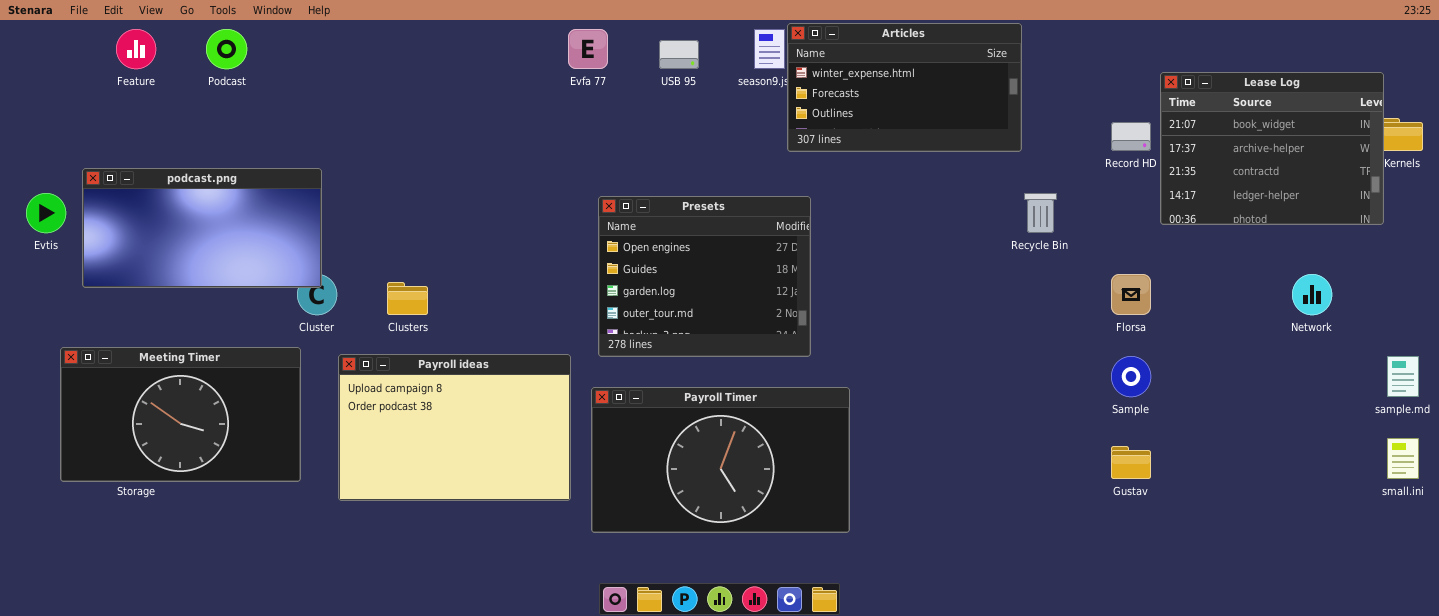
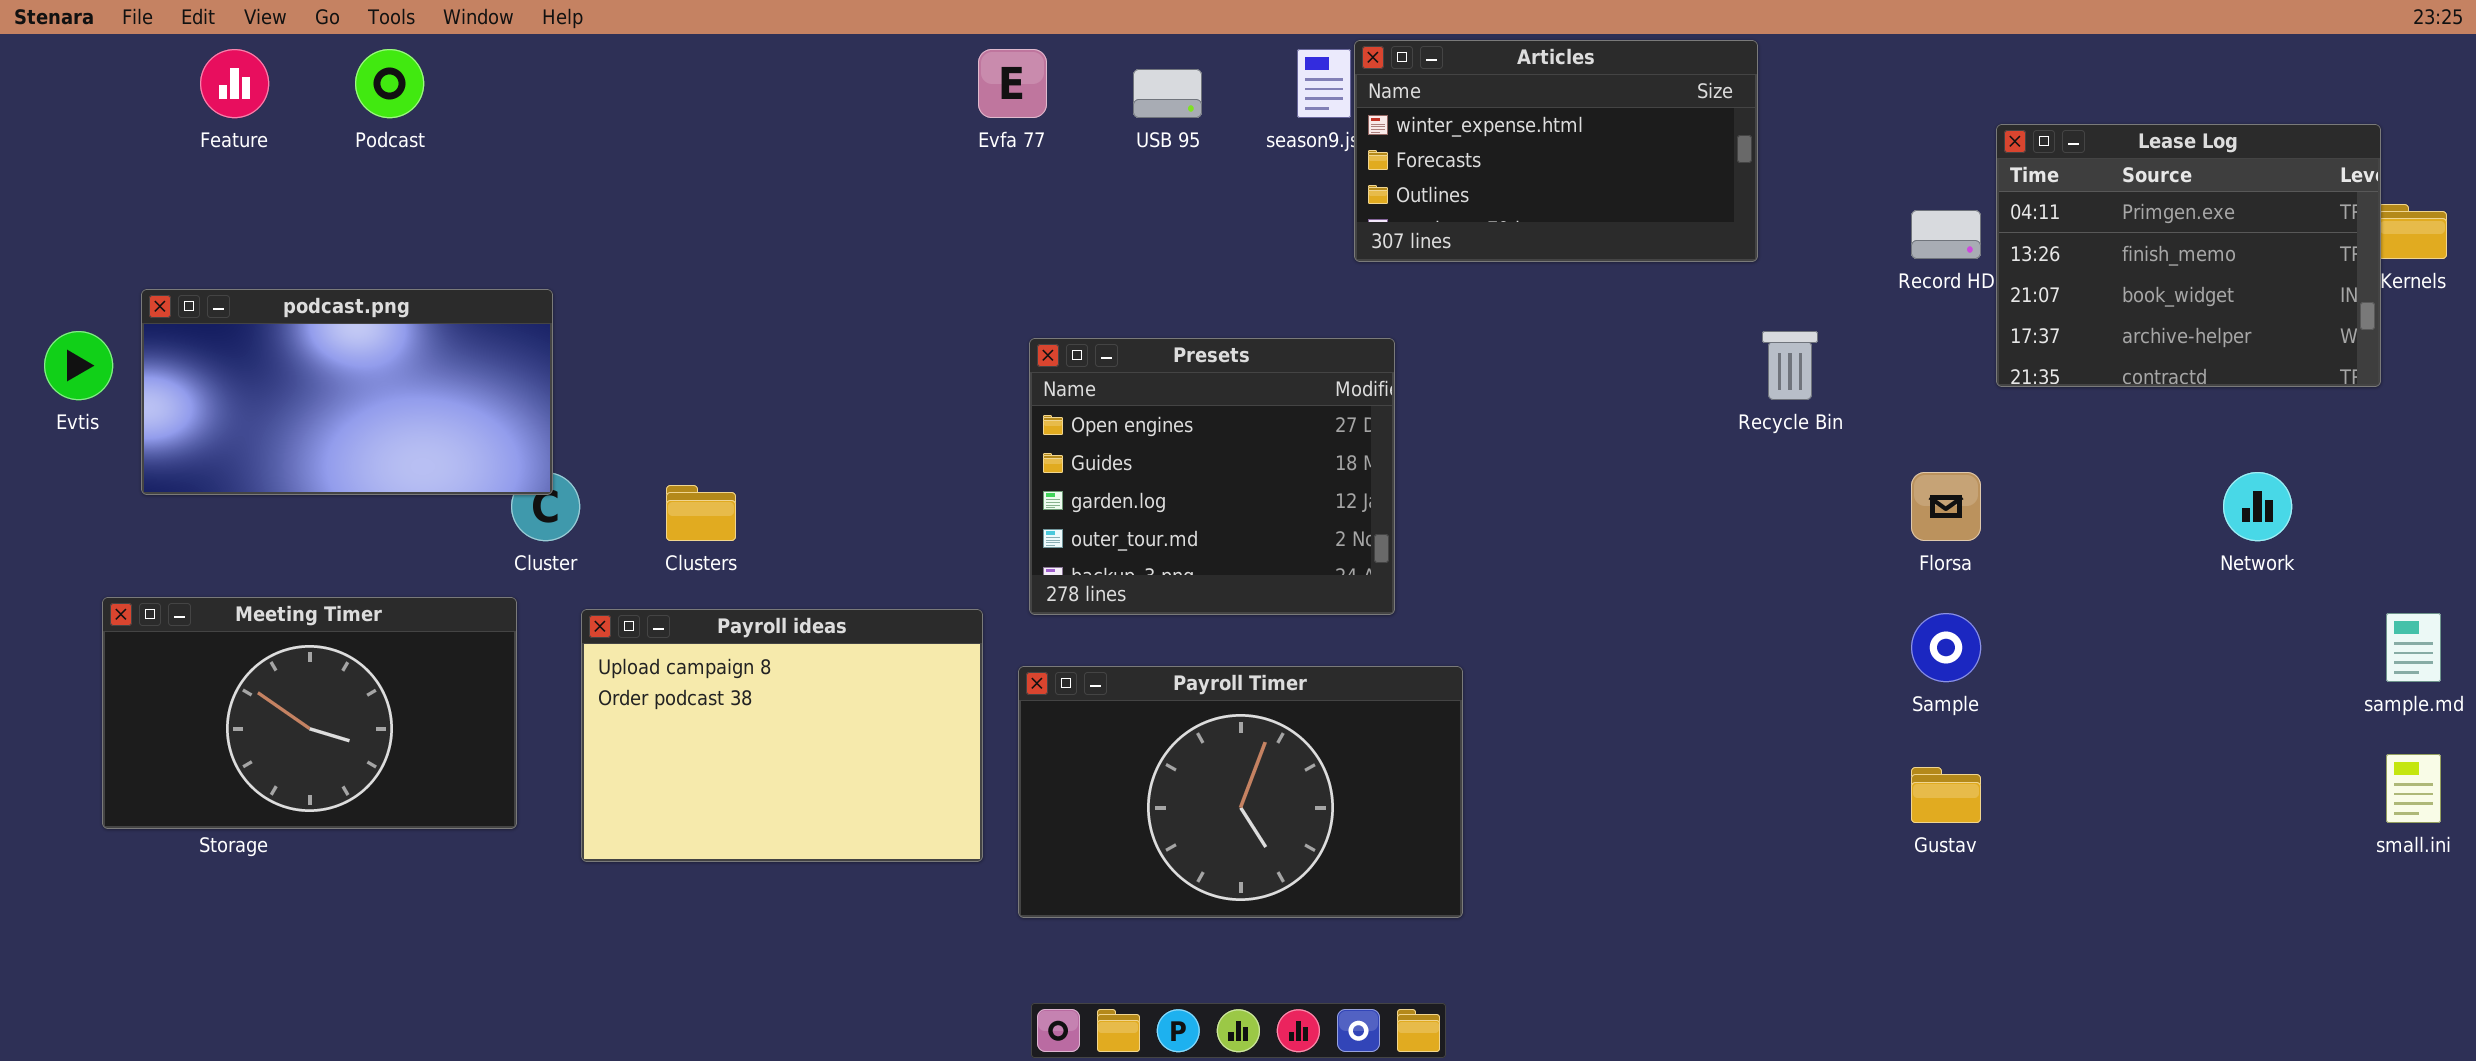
Lease Log: [1160,72,1384,225] -> [1996,124,2381,387], scrolled up 2 rows

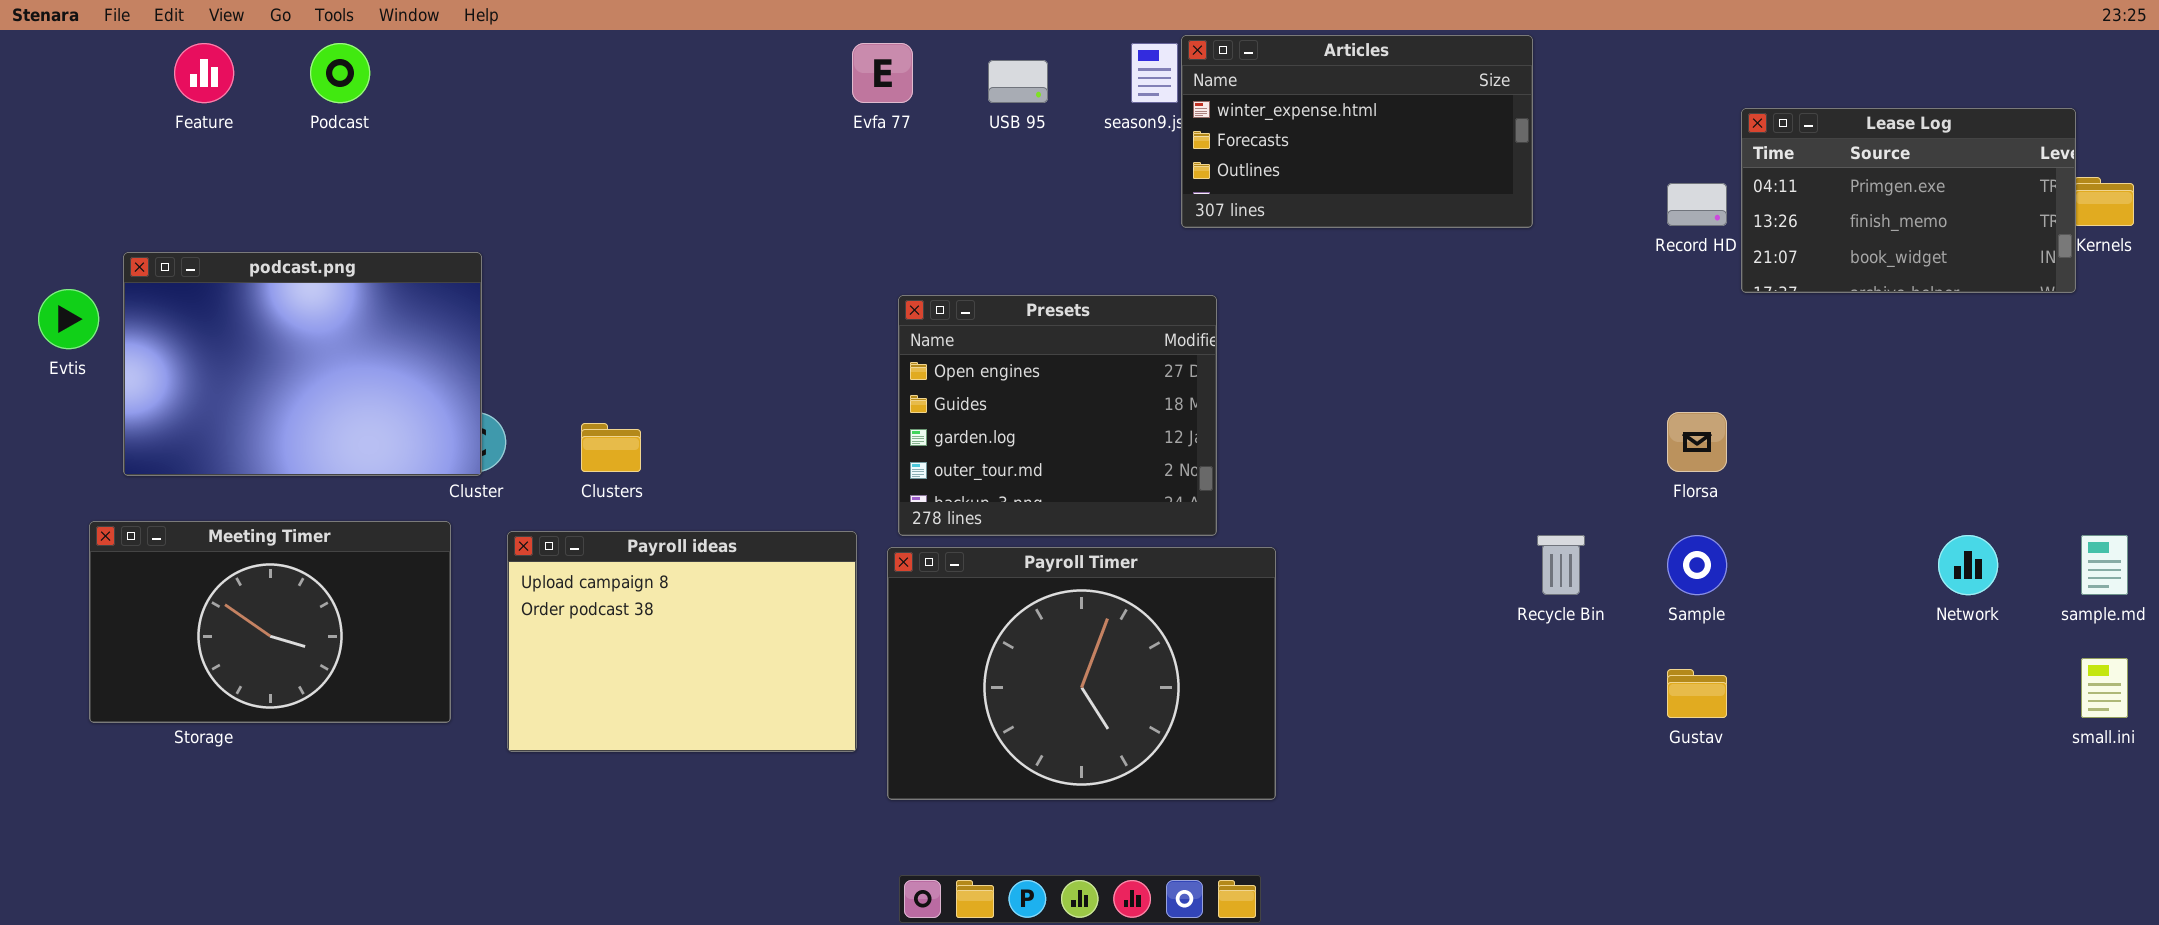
Lease Log: [1996,124,2381,387] -> [1741,108,2076,293], resized
podcast.png: [141,289,553,495] -> [123,252,482,476], resized
Recycle Bin: [1762,331,1818,400] -> [1537,535,1585,595], moved
Network: [2223,472,2292,541] -> [1938,535,1998,595], moved
Payroll Timer: [1018,666,1463,918] -> [887,547,1276,800], resized

